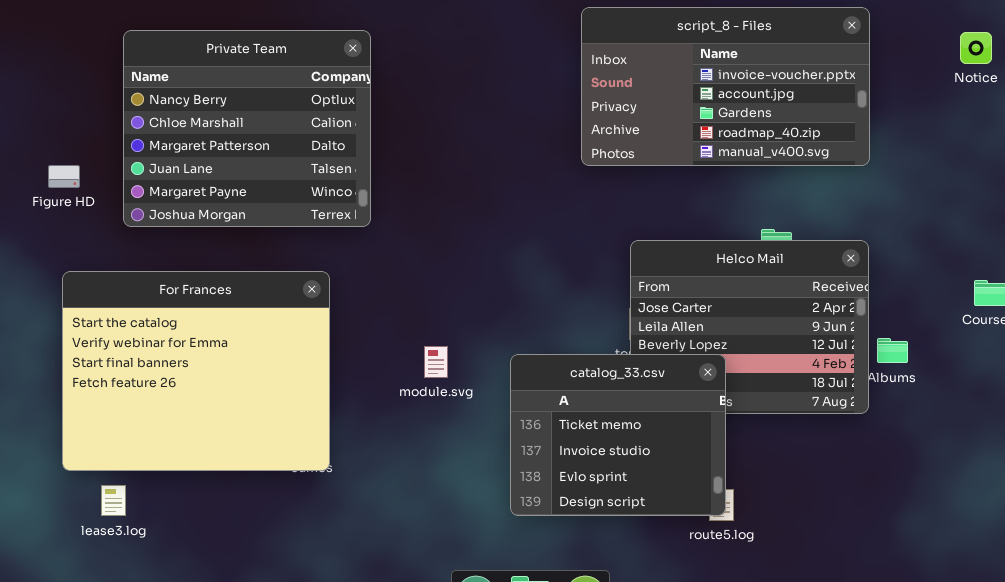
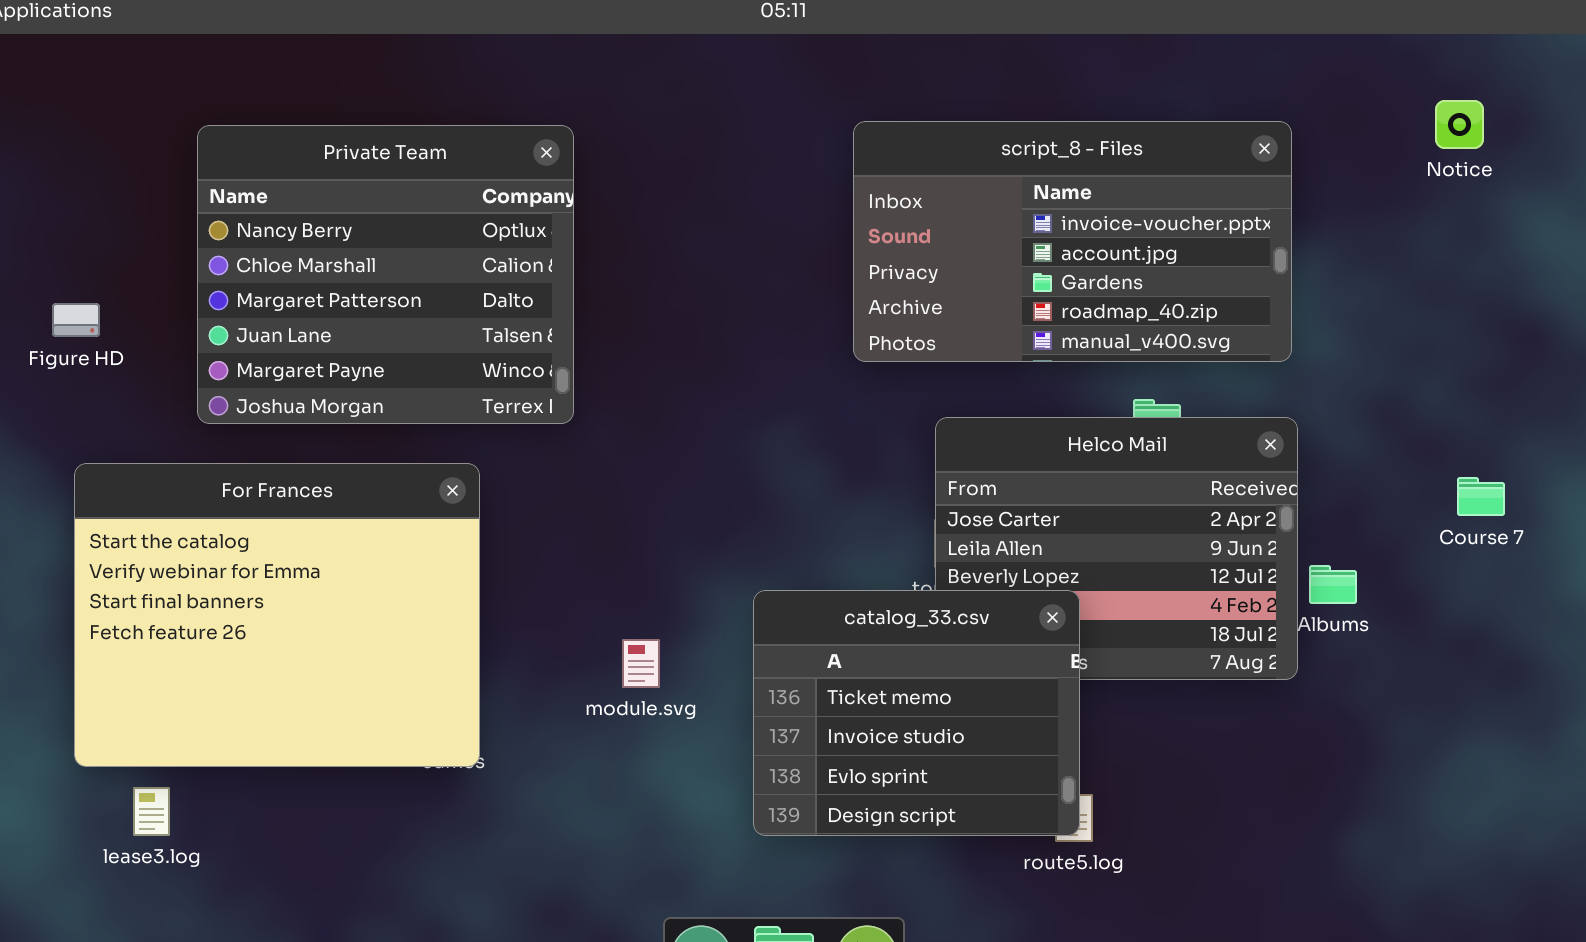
script_8 - Files: [581,7,870,166] -> [853,121,1292,362], moved
Private Team: [123,30,371,227] -> [197,125,574,424], moved
module.svg: [424,346,448,378] -> [622,639,660,688], moved

